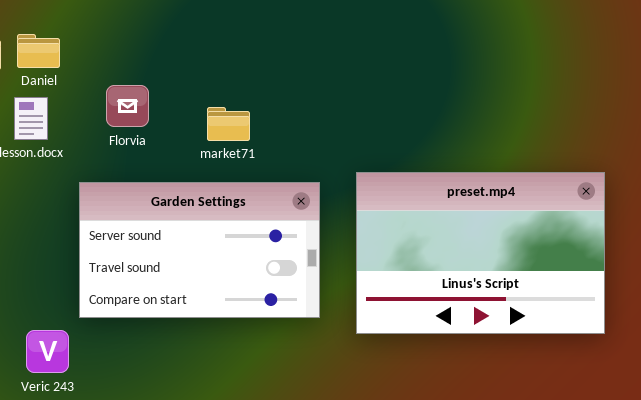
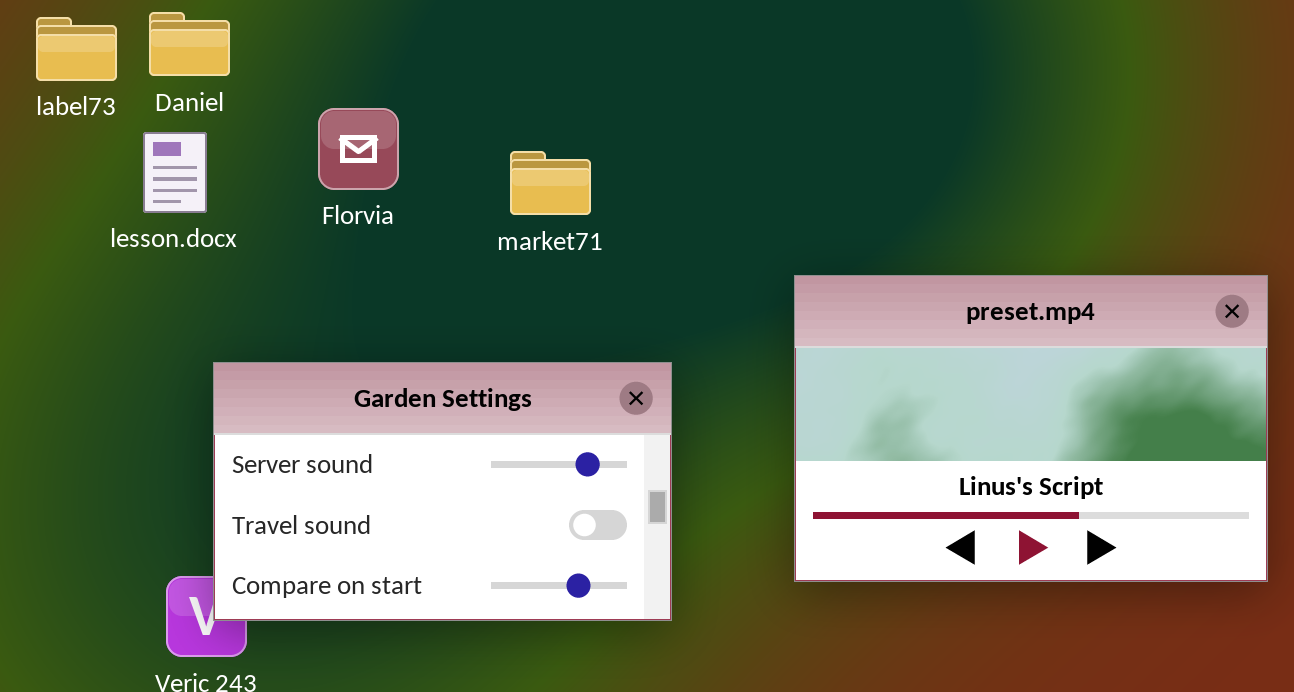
Garden Settings: [79,182,320,318] -> [213,362,672,621], moved

